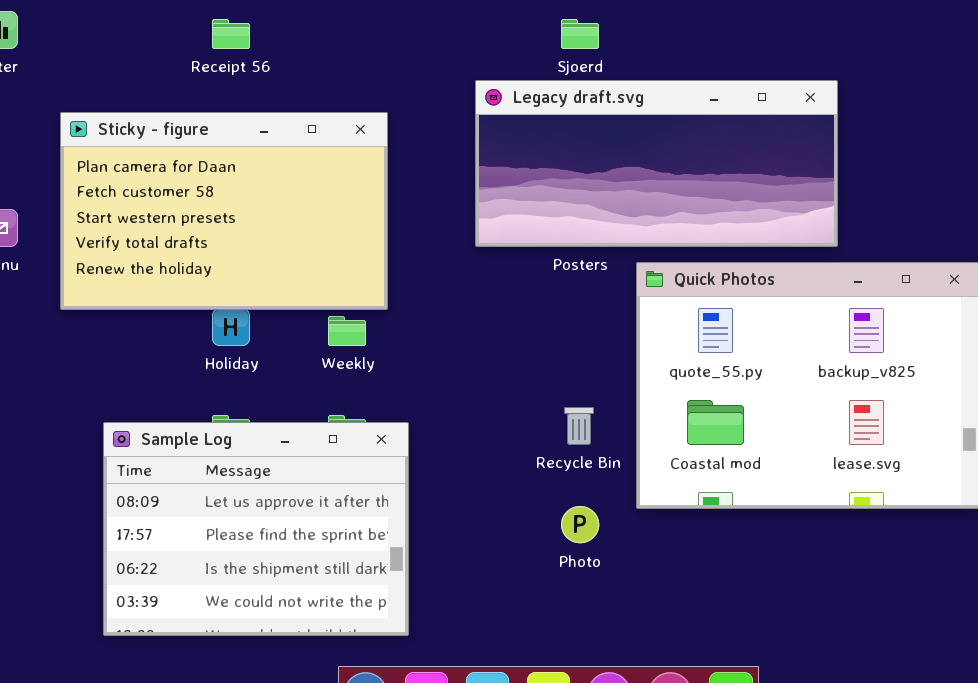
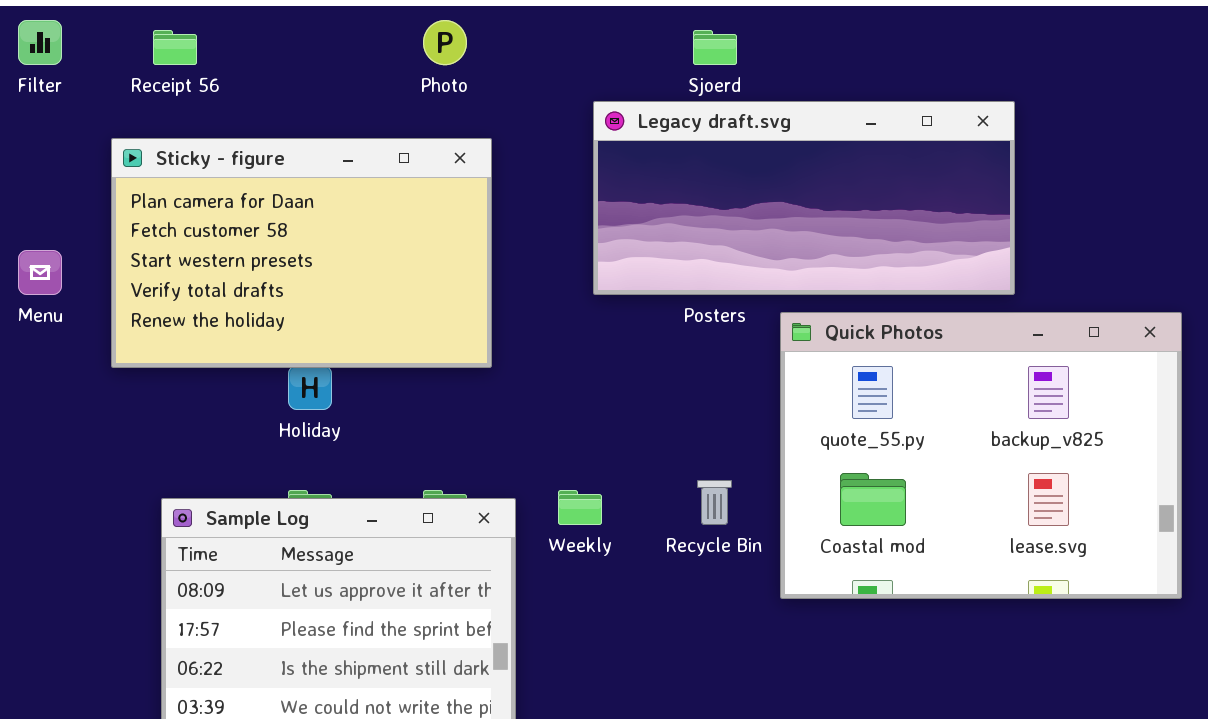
Receipt 56: [212,19,250,49] -> [153,30,197,65], moved
Weekly: [328,316,366,346] -> [558,490,602,525], moved
Photo: [561,506,599,543] -> [423,20,467,65], moved

